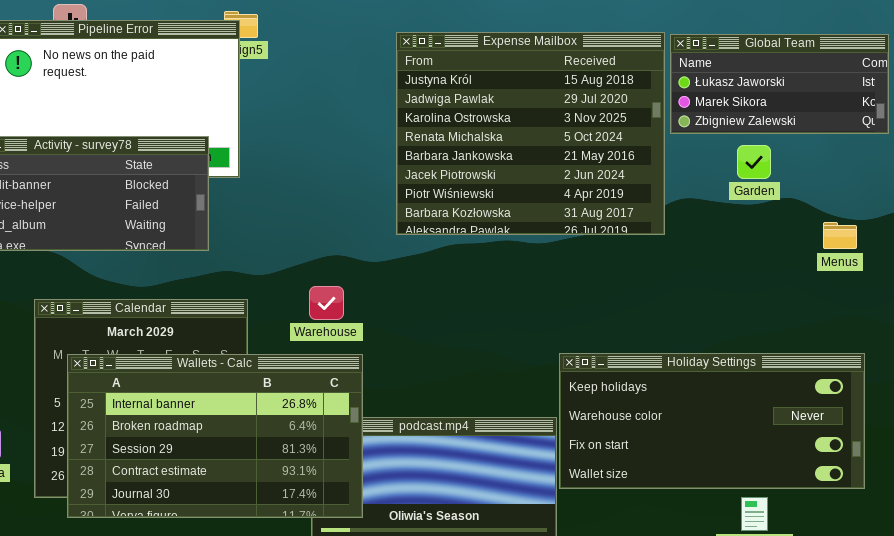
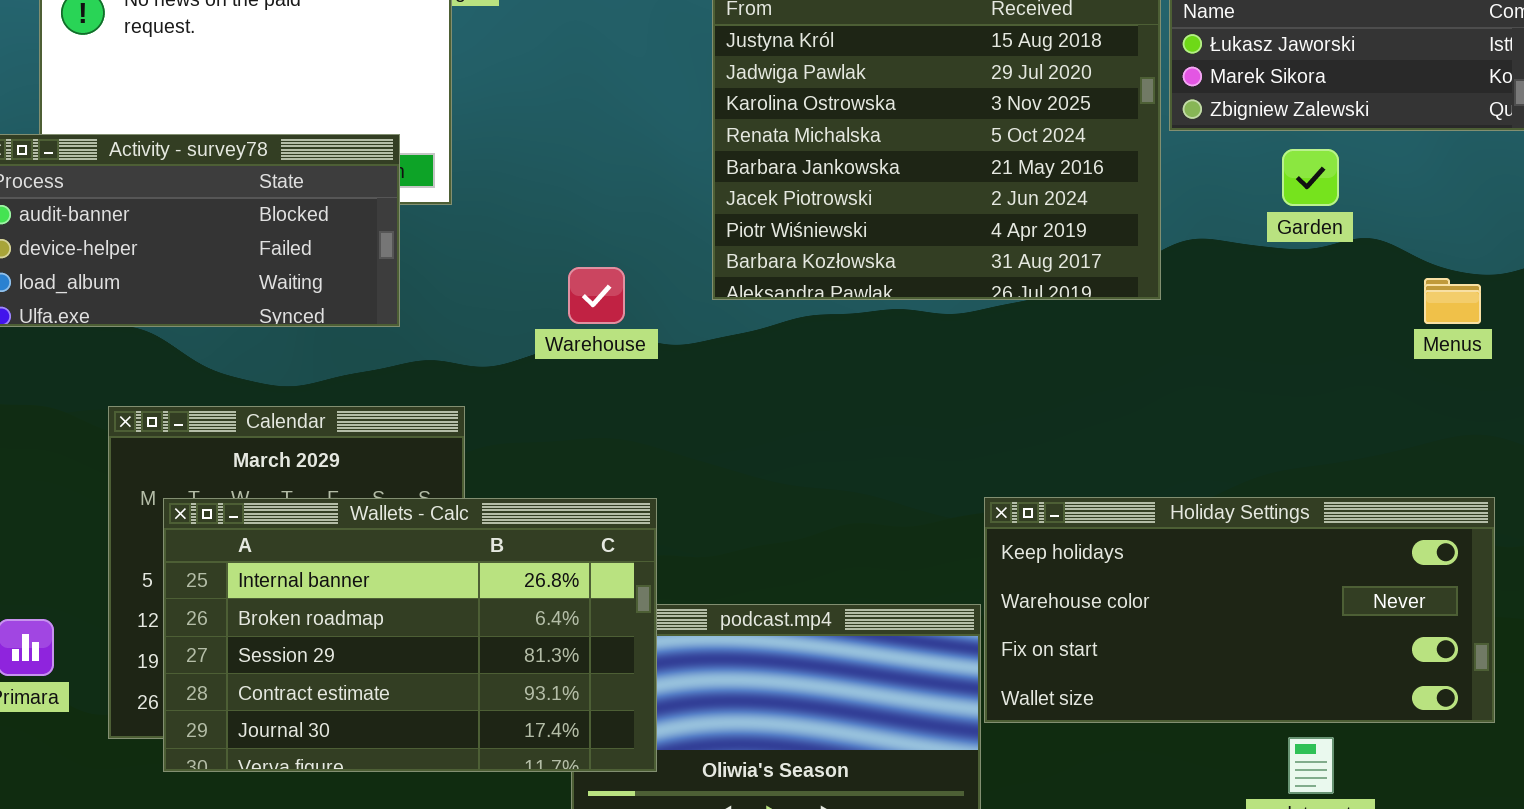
Warehouse: [309,286,344,320] -> [568,267,625,324], moved

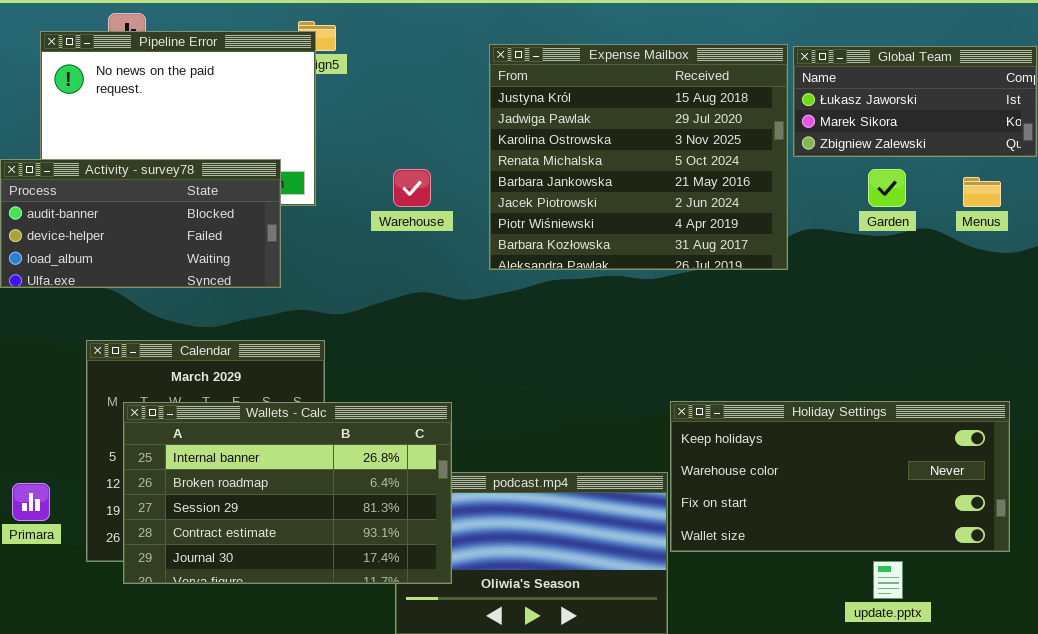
Warehouse: [568,267,625,324] -> [393,169,431,207], moved
Menus: [1424,278,1481,324] -> [963,177,1001,207], moved

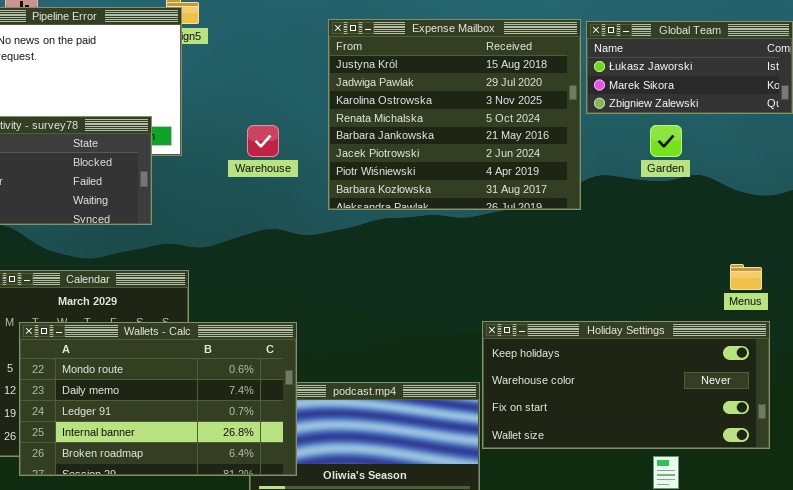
Menus: [963,177,1001,207] -> [730,264,762,290], moved
Wallets - Calc: [123,402,452,584] -> [19,322,297,476], scrolled up 3 rows

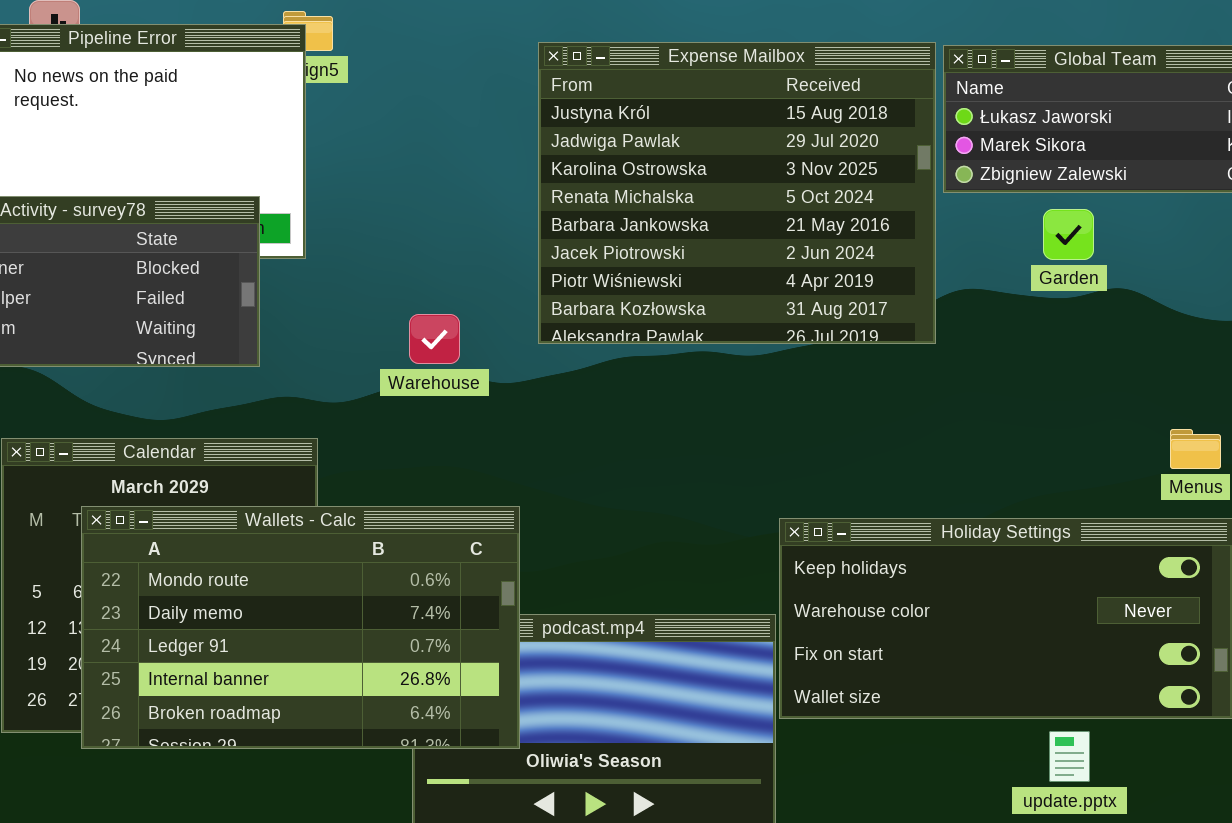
Warehouse: [247,125,279,157] -> [409,314,460,364], moved
Wallets - Calc: [19,322,297,476] -> [81,506,520,749], moved

